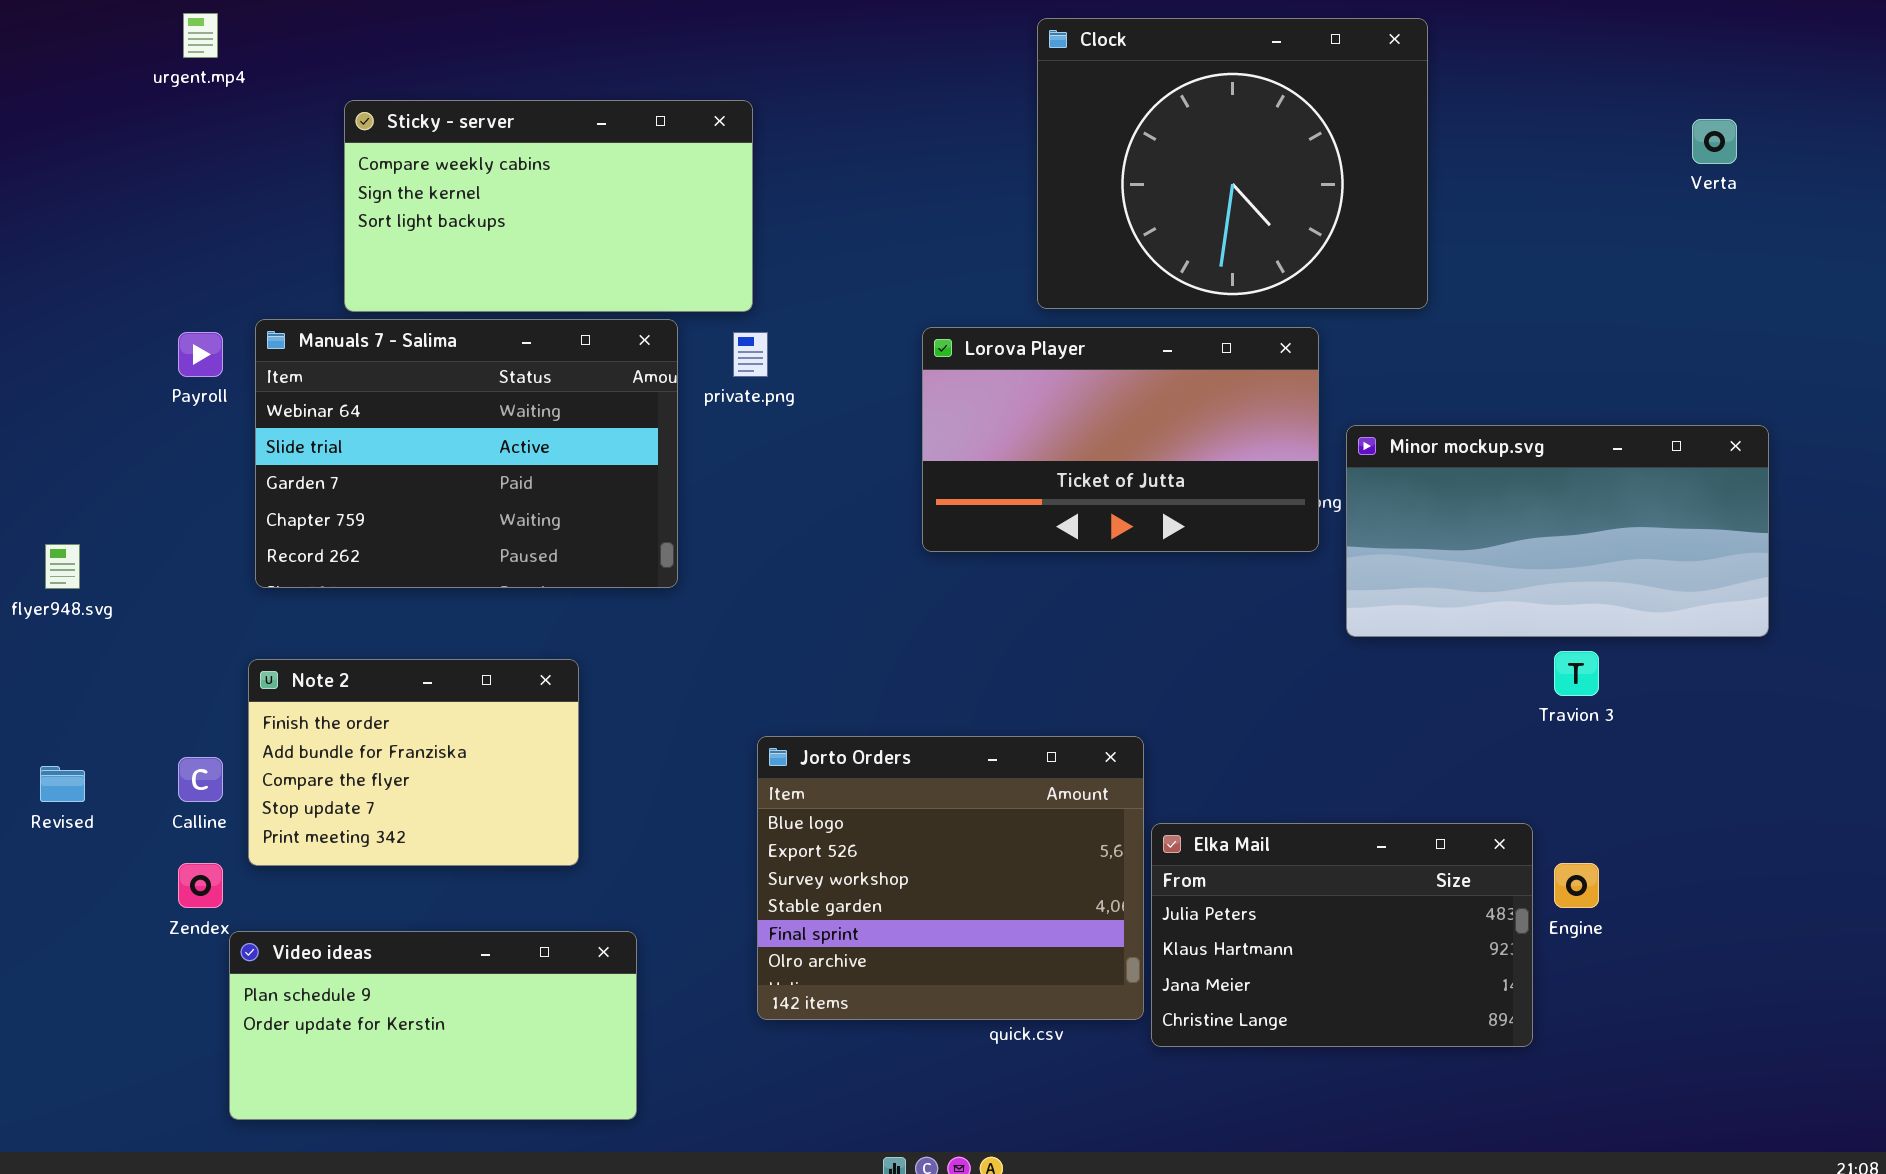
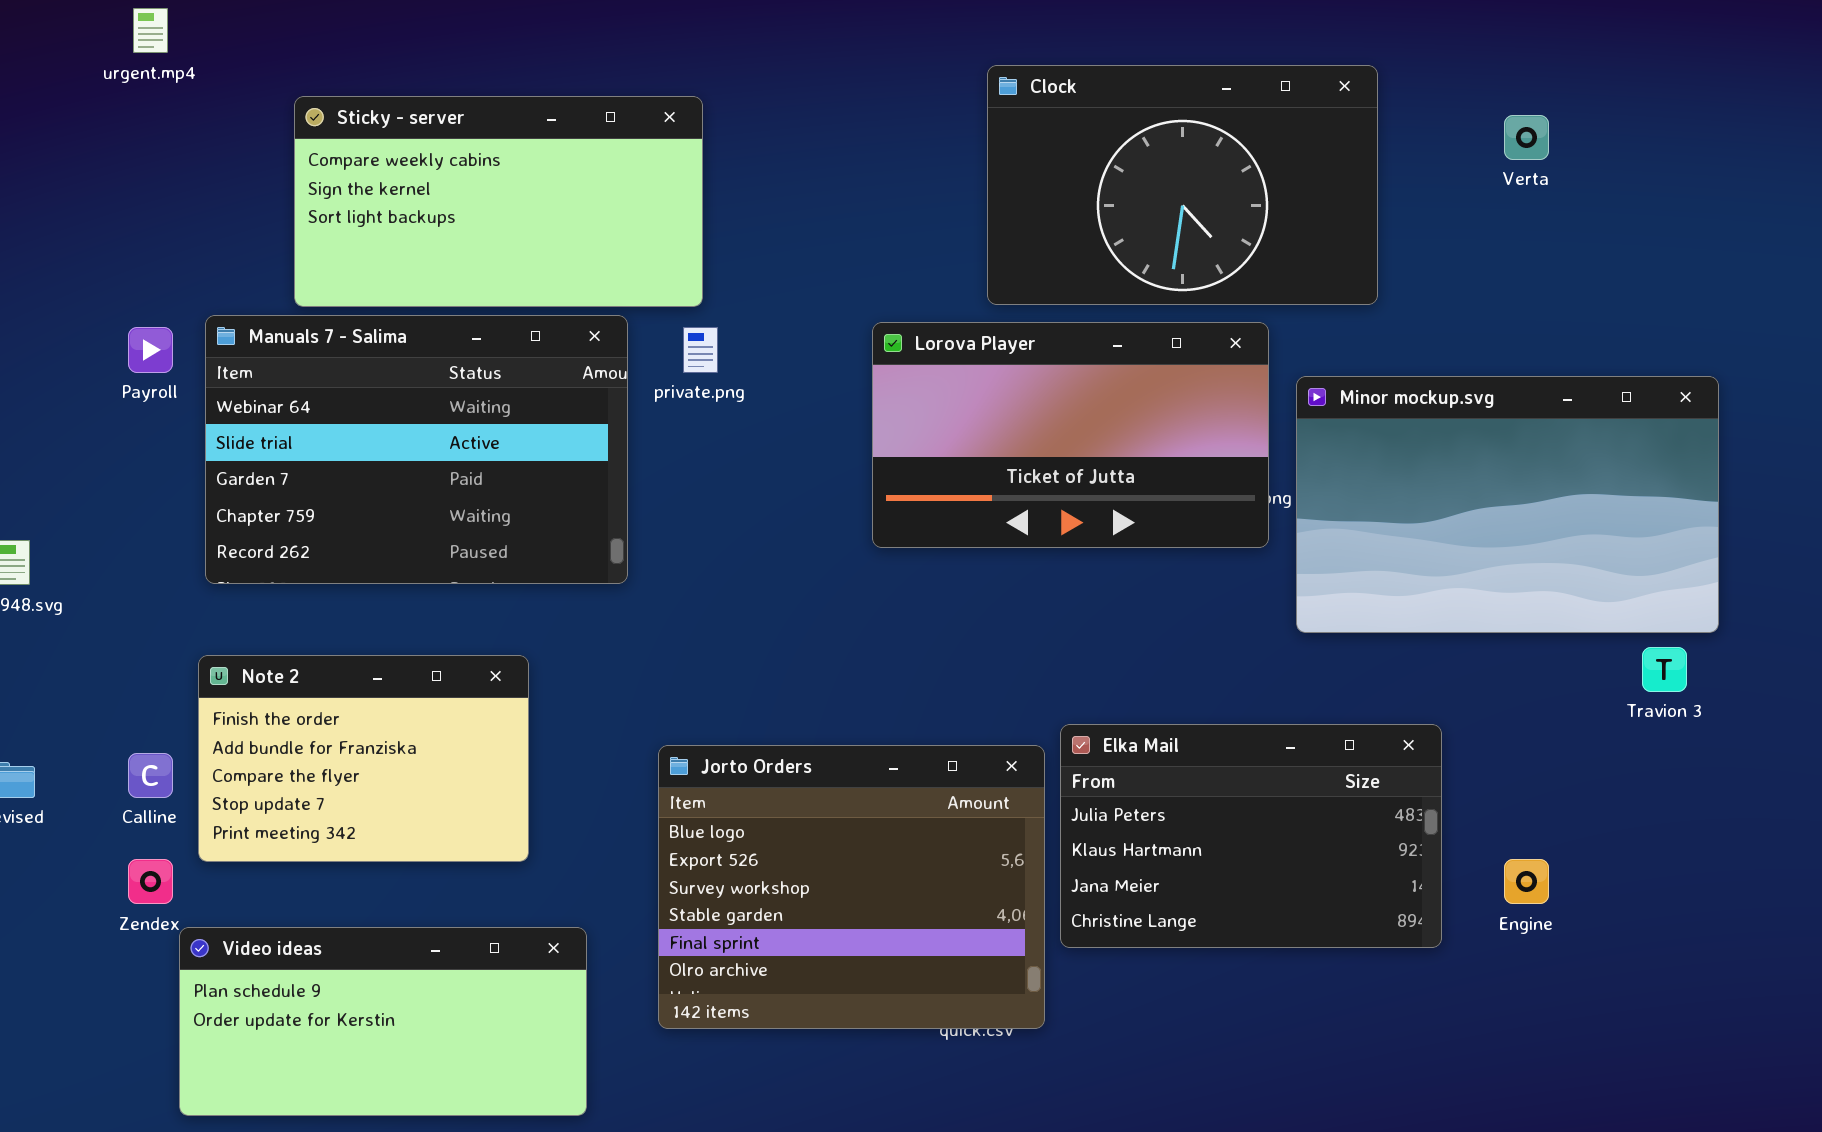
Clock: [1037,18,1428,309] -> [987,65,1378,305], resized
Verta: [1692,119,1737,164] -> [1504,115,1549,160], moved
Minor mockup.svg: [1346,425,1769,637] -> [1296,376,1719,633], resized
Travion 3: [1554,651,1599,696] -> [1642,647,1687,692], moved
Jorto Orders: [757,736,1144,1020] -> [658,745,1045,1029], moved
Elka Mail: [1151,823,1533,1047] -> [1060,724,1442,948], moved

